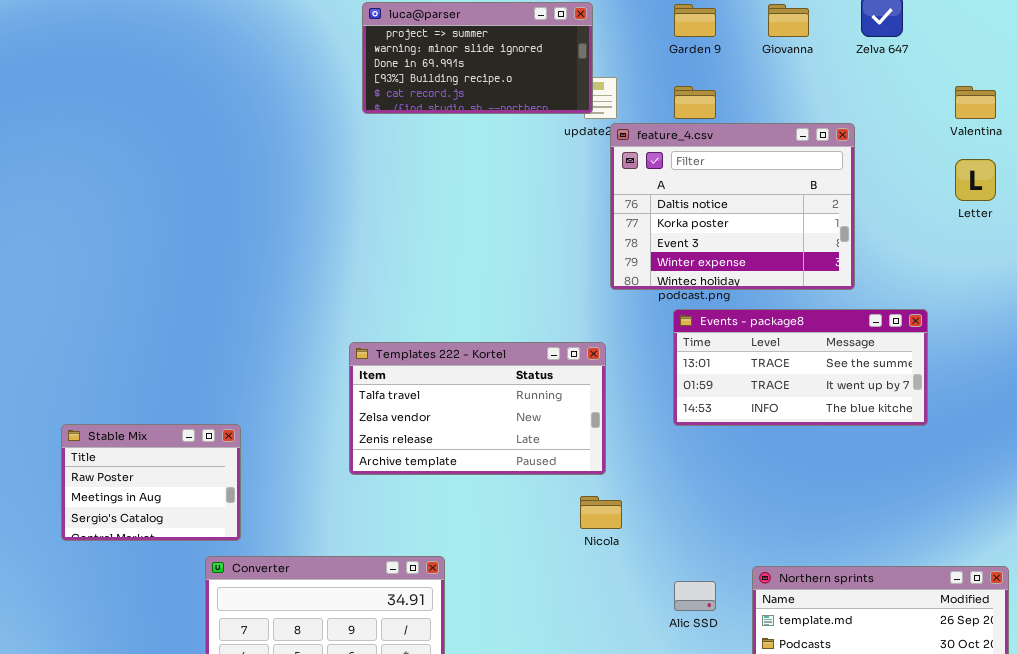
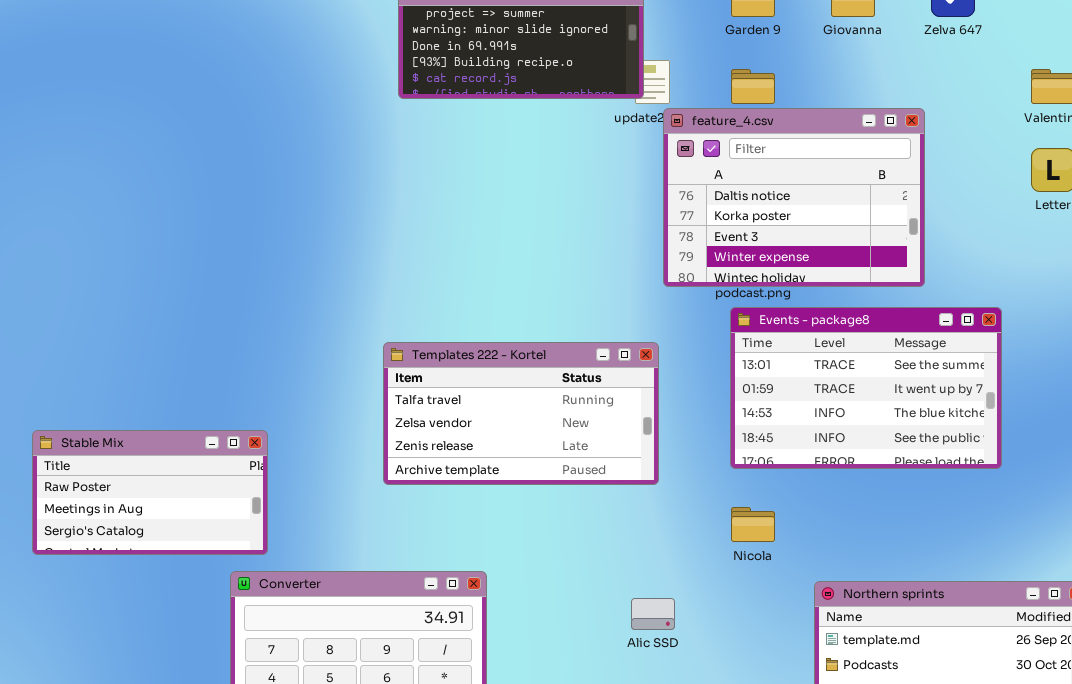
Events - package8: [673,309,928,426] -> [730,307,1002,469], resized
Stable Mix: [61,424,241,541] -> [32,430,268,555], resized
Nicola: [580,496,622,529] -> [731,507,775,542], moved
Alic SSD: [674,581,716,611] -> [631,598,675,630], moved

